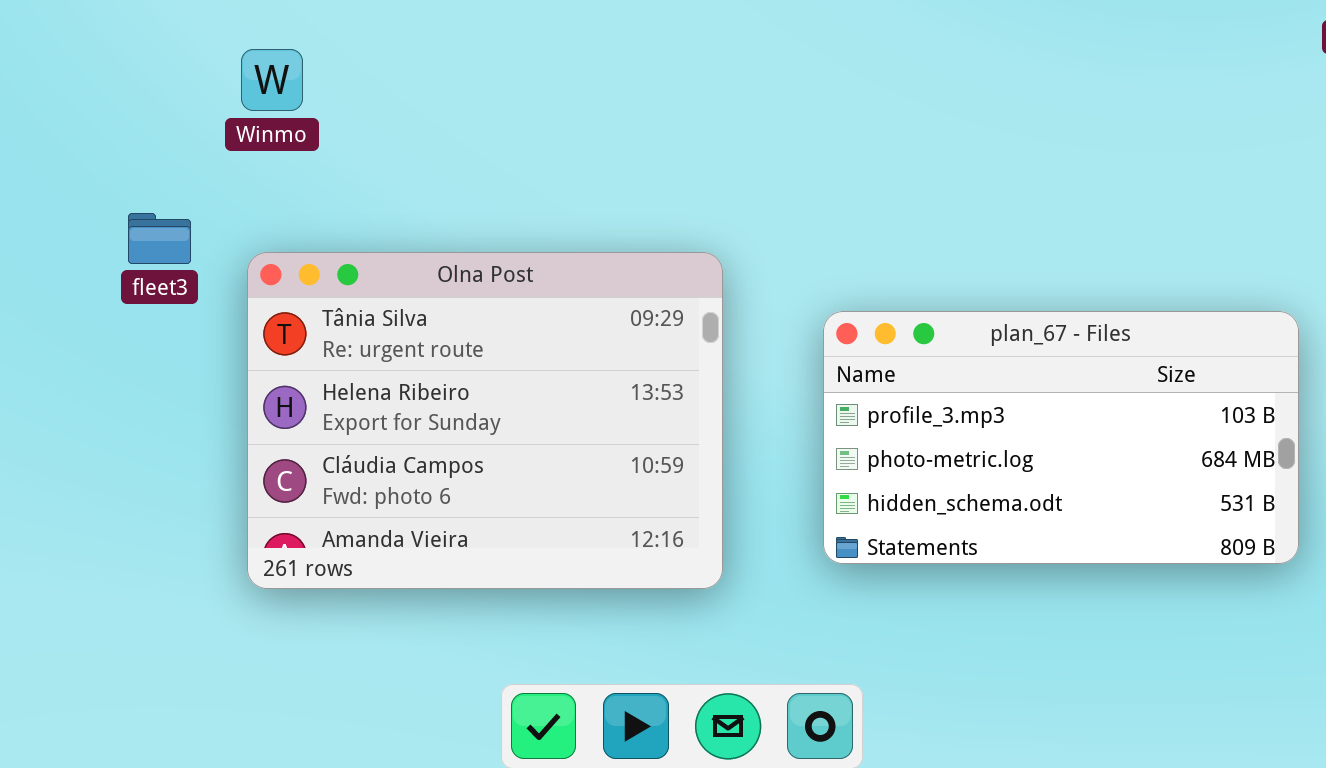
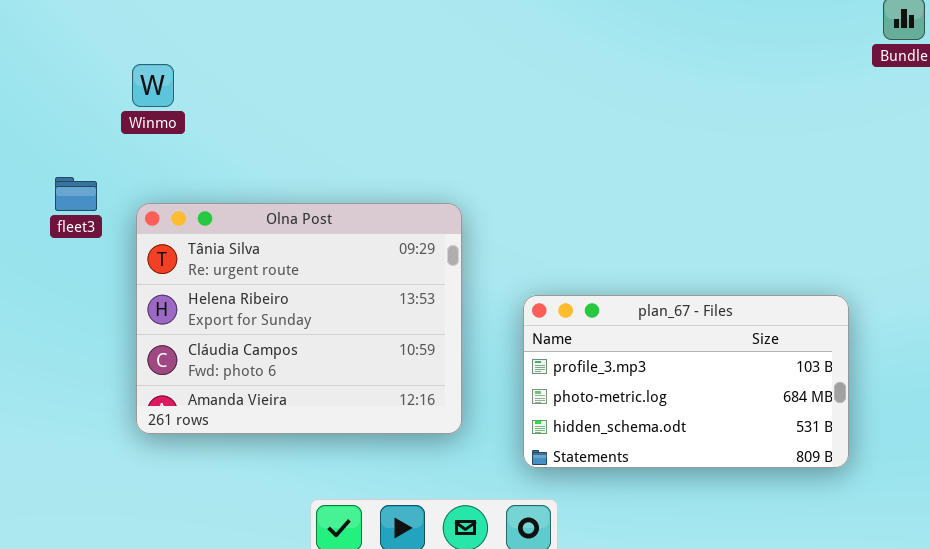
plan_67 - Files: [823,311,1299,564] -> [523,295,849,468], moved

